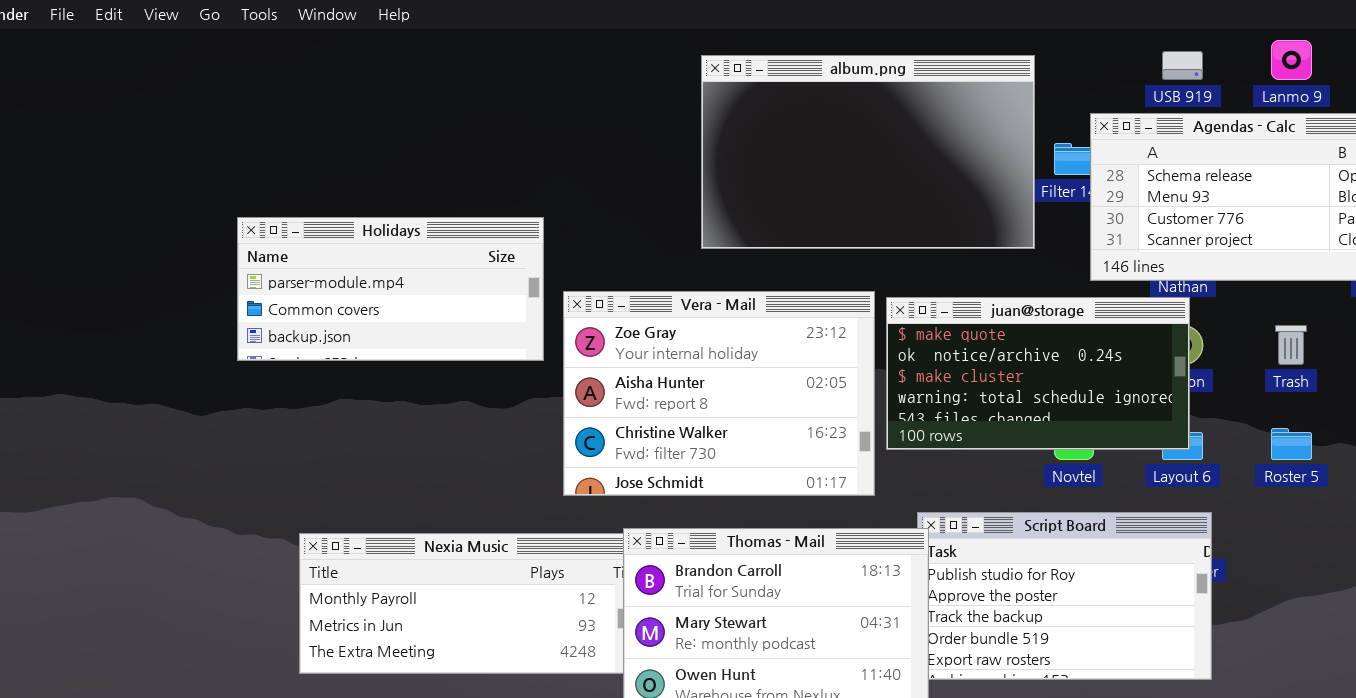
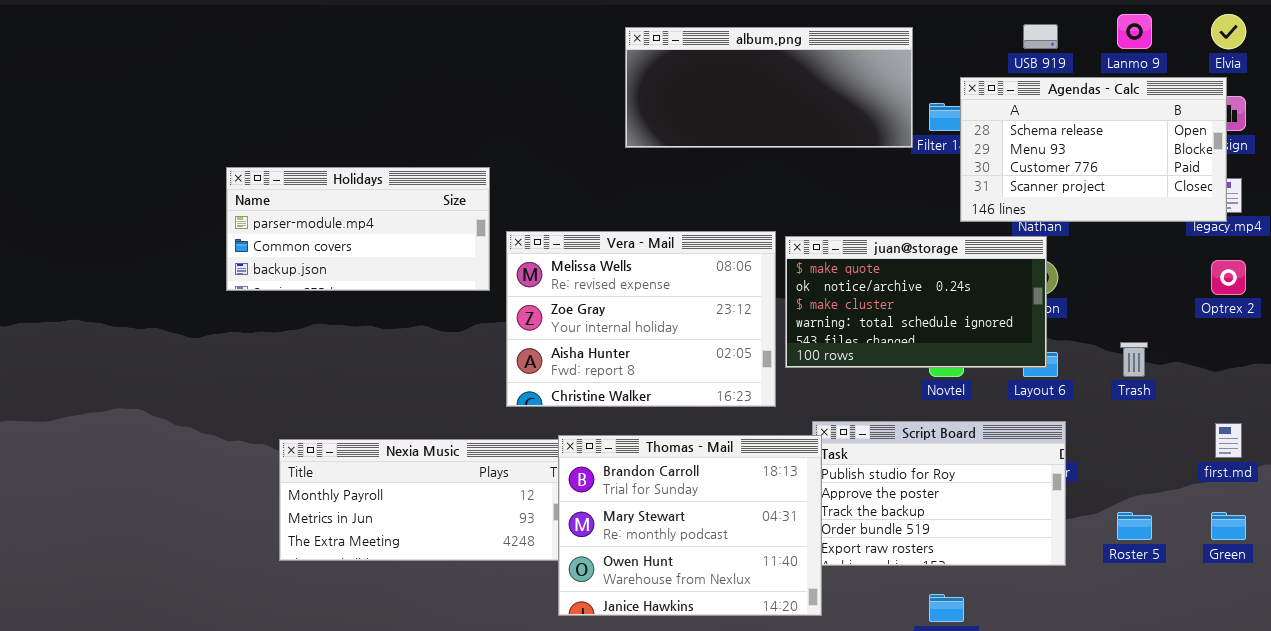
album.png: [701,55,1035,249] -> [625,27,913,148], resized
Vera - Mail: [563,291,875,496] -> [506,231,776,407], scrolled up 1 row
Trash: [1275,325,1307,365] -> [1120,342,1148,377], moved
Roster 5: [1271,428,1312,460] -> [1117,512,1152,540], moved

